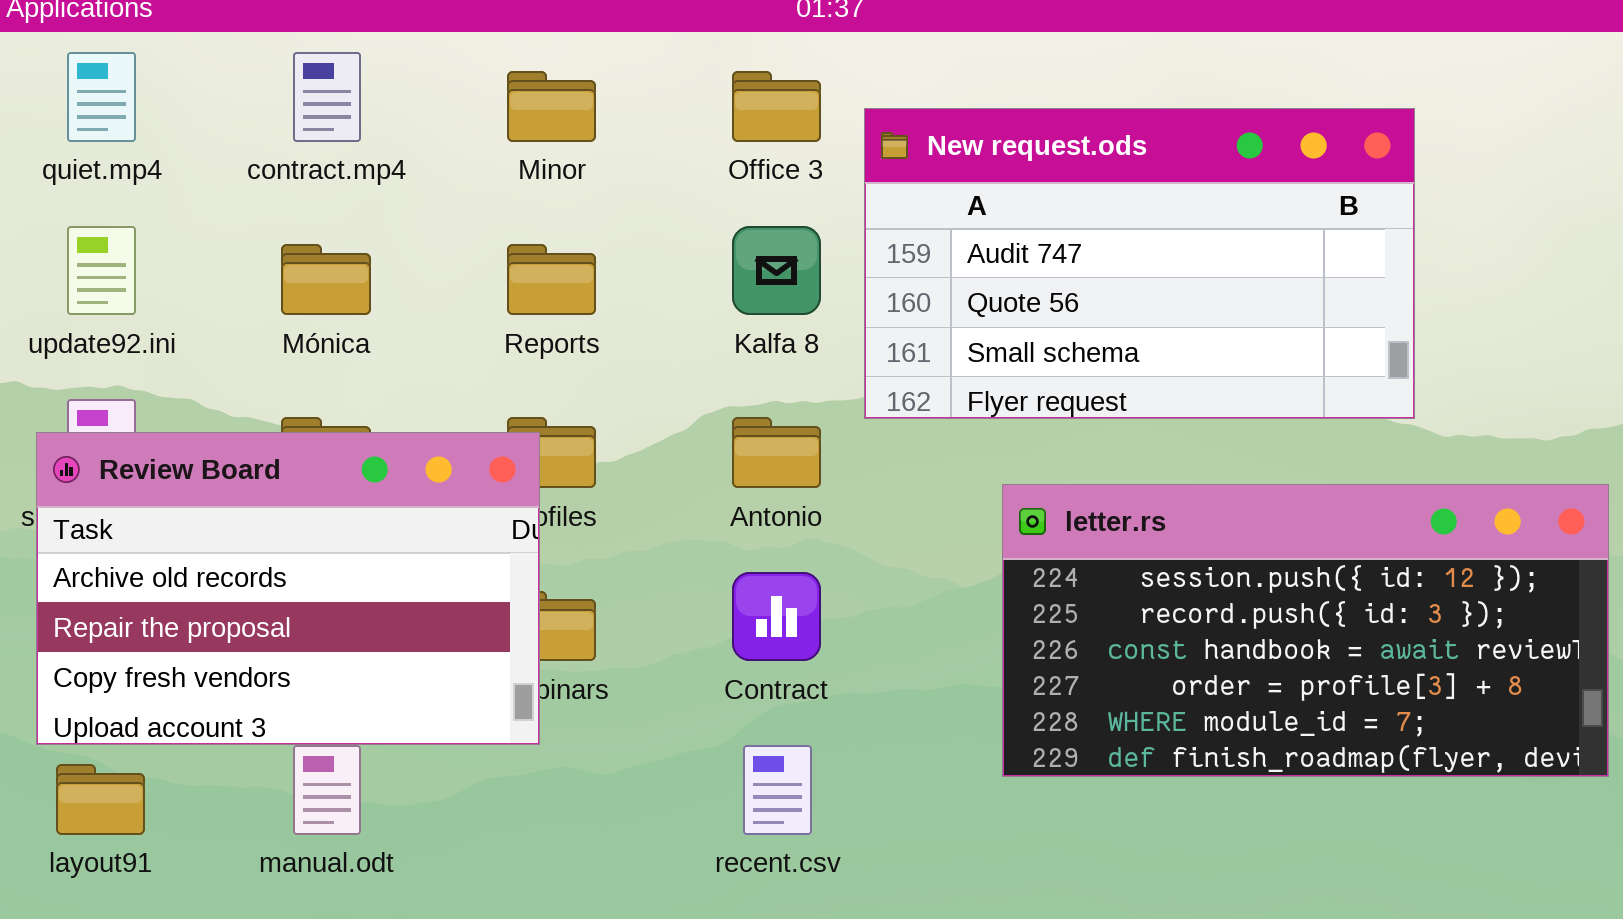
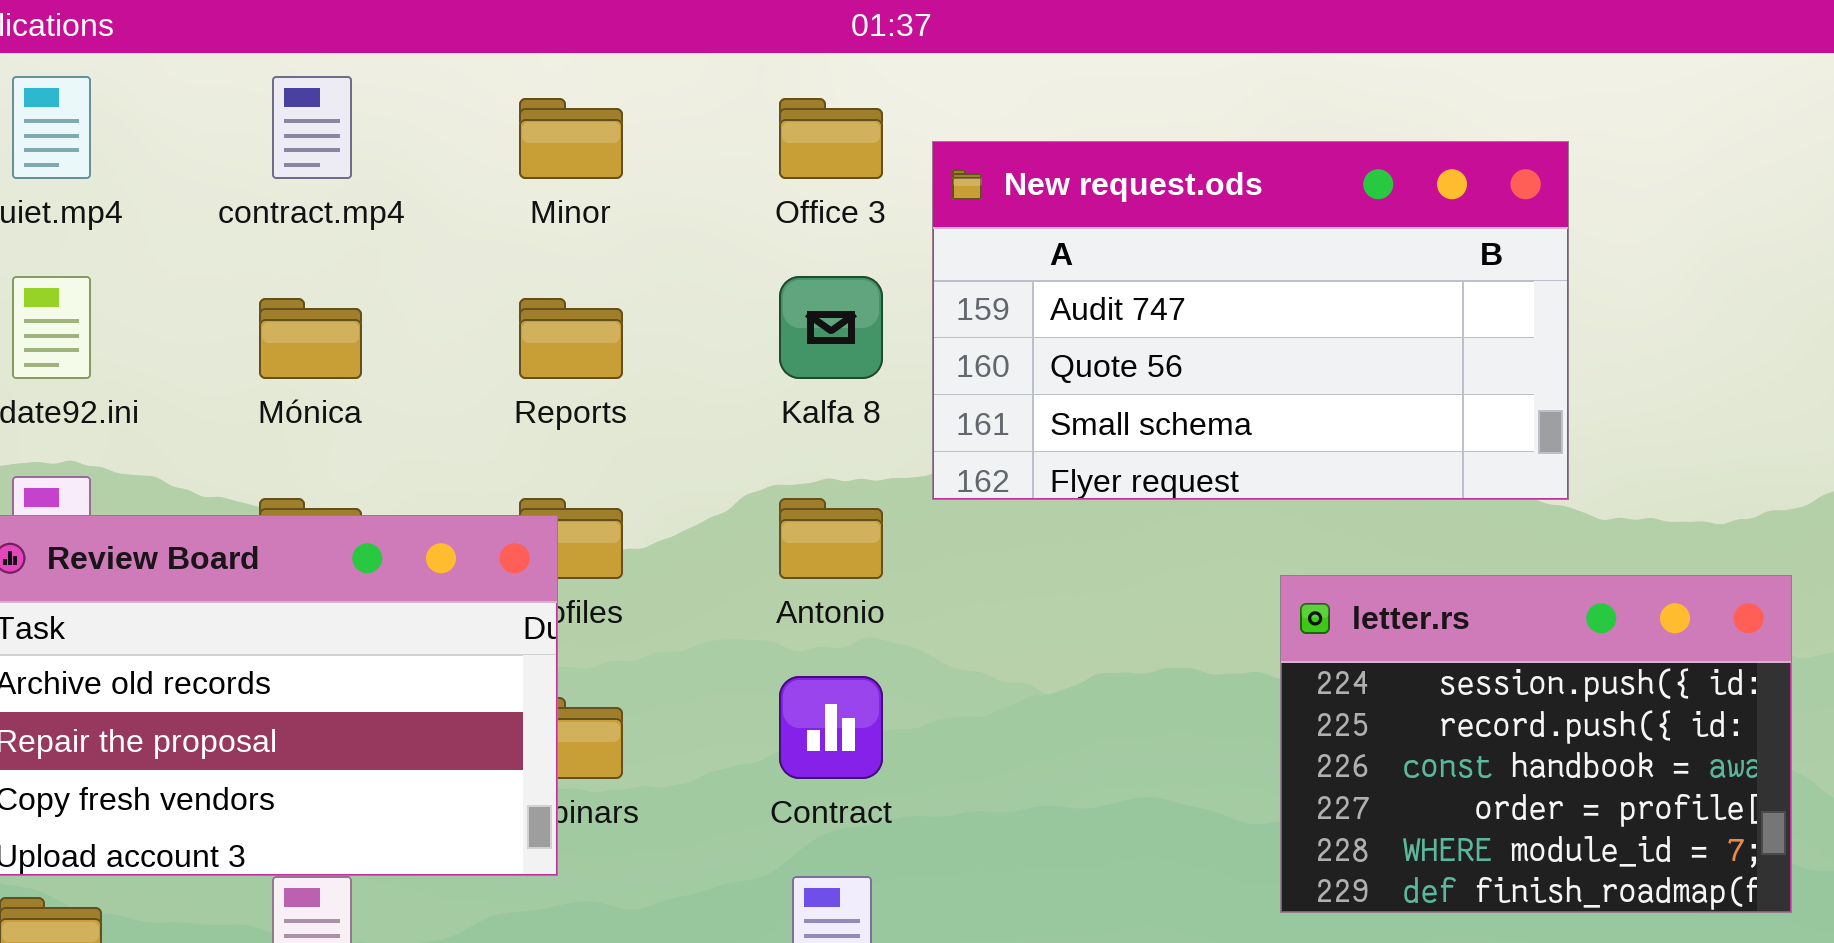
letter.rs: [1002,484,1609,777] -> [1280,575,1792,913], resized

